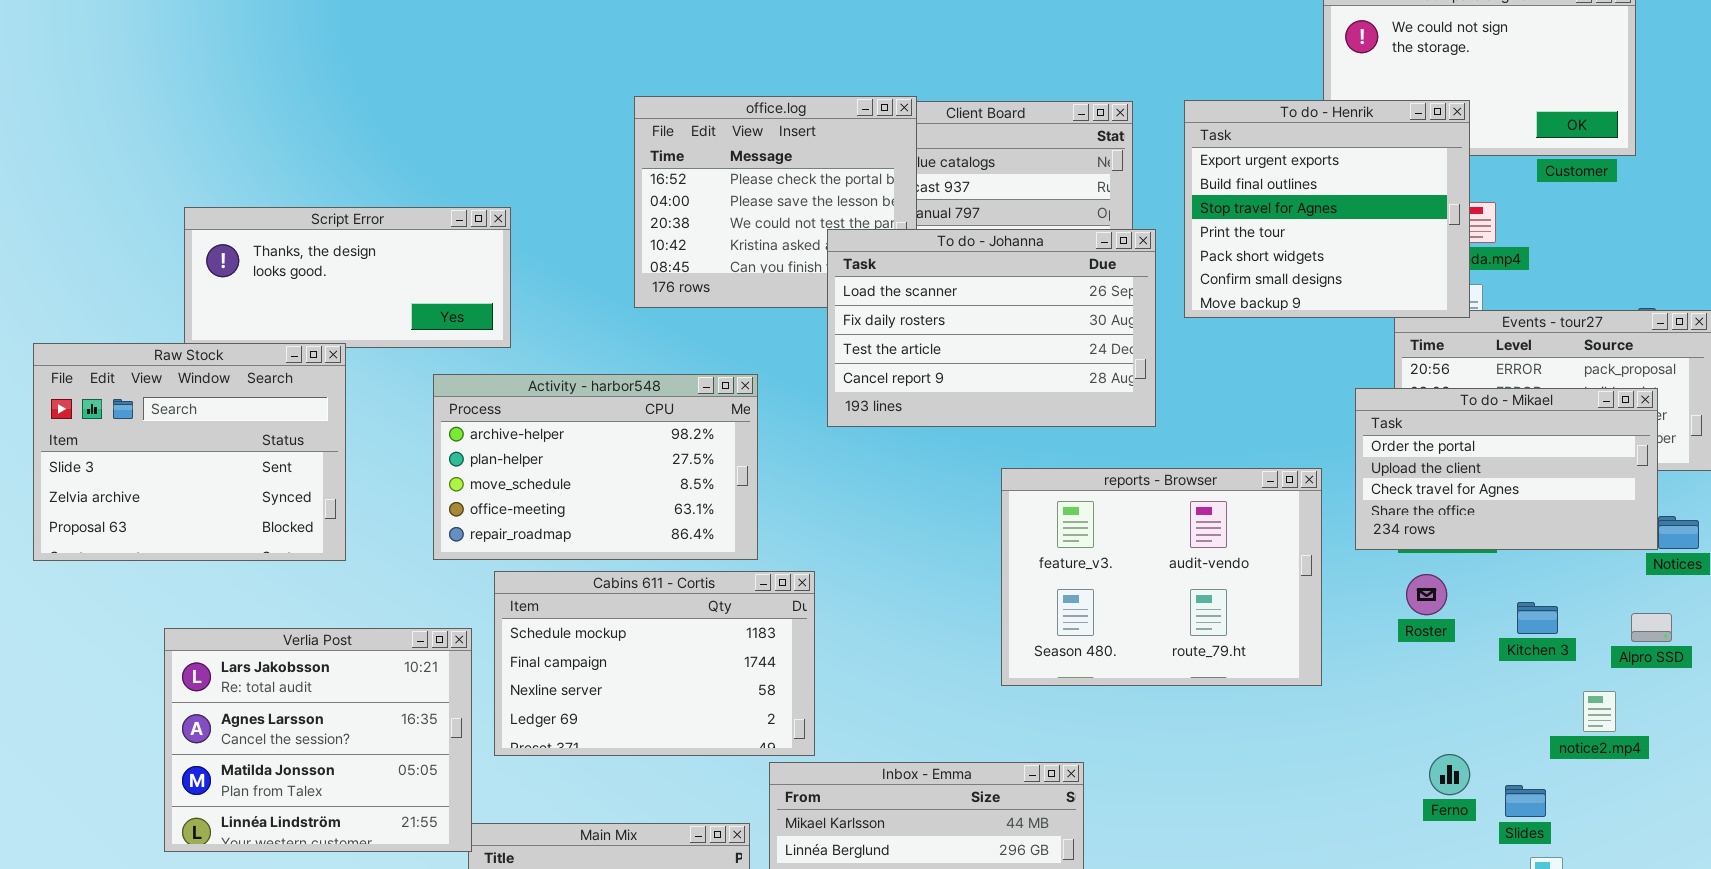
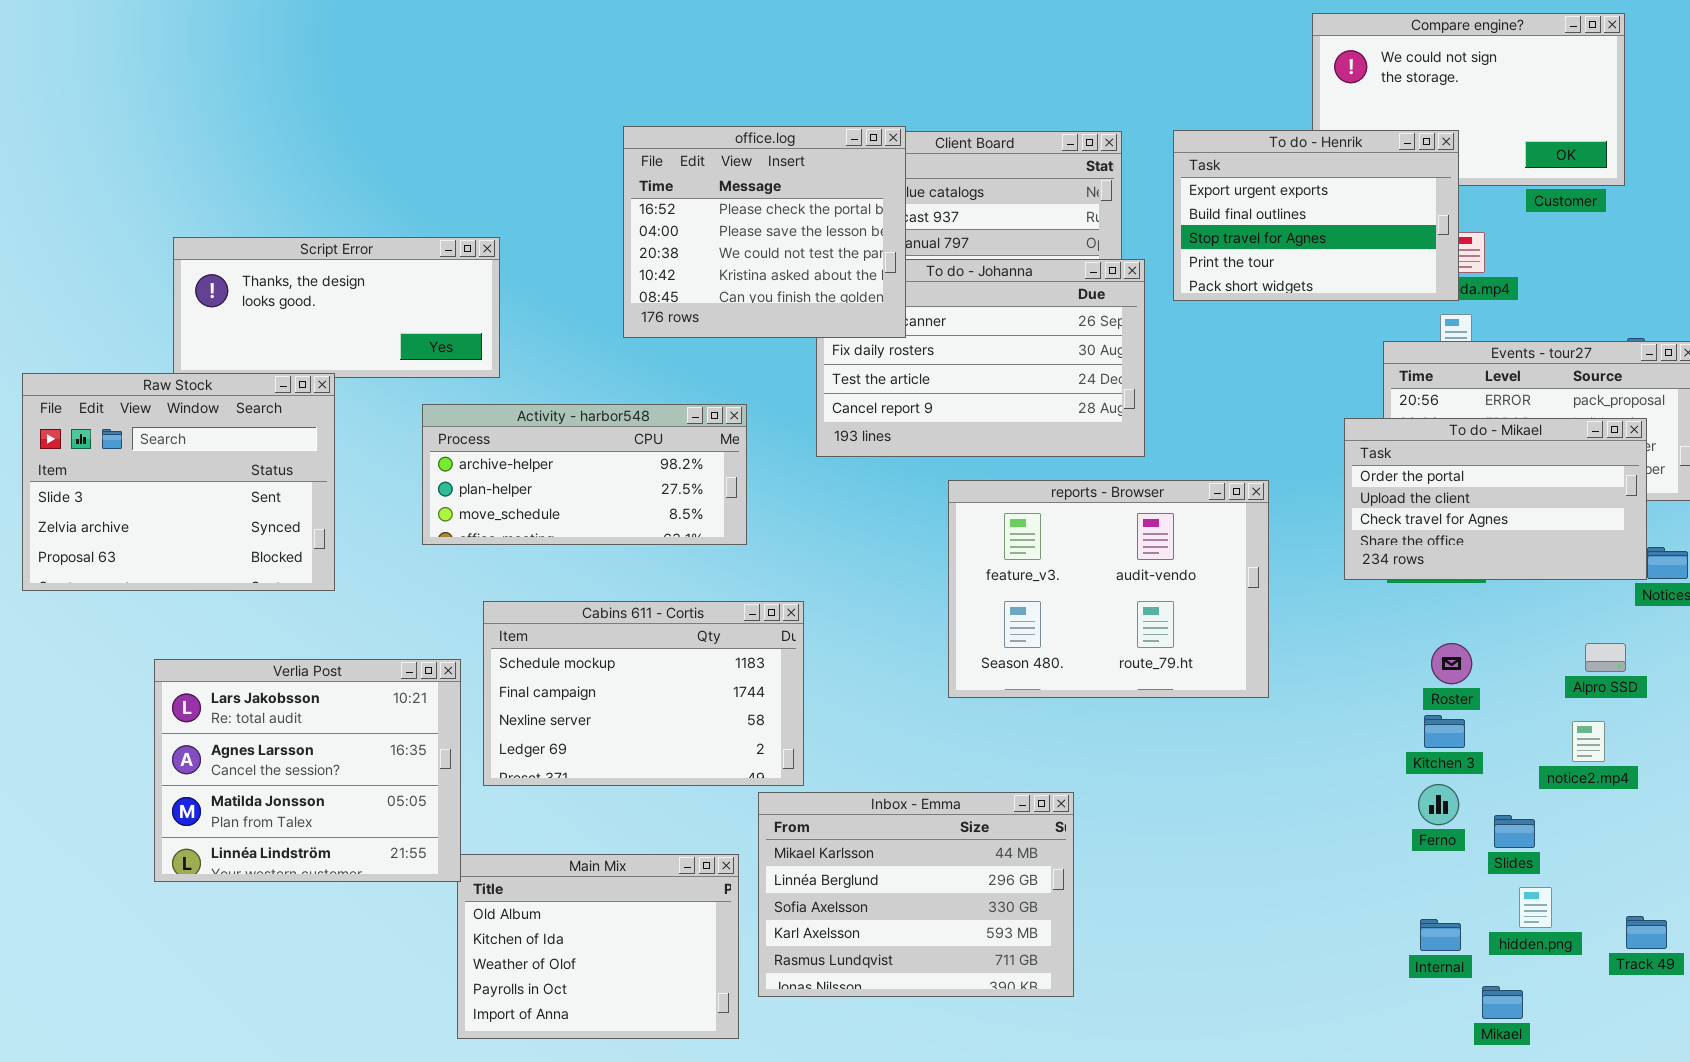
office.log: [634,96,917,308] -> [623,126,906,338], raised
To do - Henrik: [1184,100,1470,318] -> [1173,130,1459,301], resized
Activity - harbor548: [433,374,758,560] -> [422,404,747,545], resized
reports - Browser: [1001,468,1322,686] -> [948,480,1269,698], moved
Roster: [1406,574,1447,615] -> [1431,643,1472,684], moved
Kitchen 3: [1517,602,1558,634] -> [1424,715,1465,748], moved
Alpro SSD: [1631,613,1672,642] -> [1585,643,1626,672], moved

